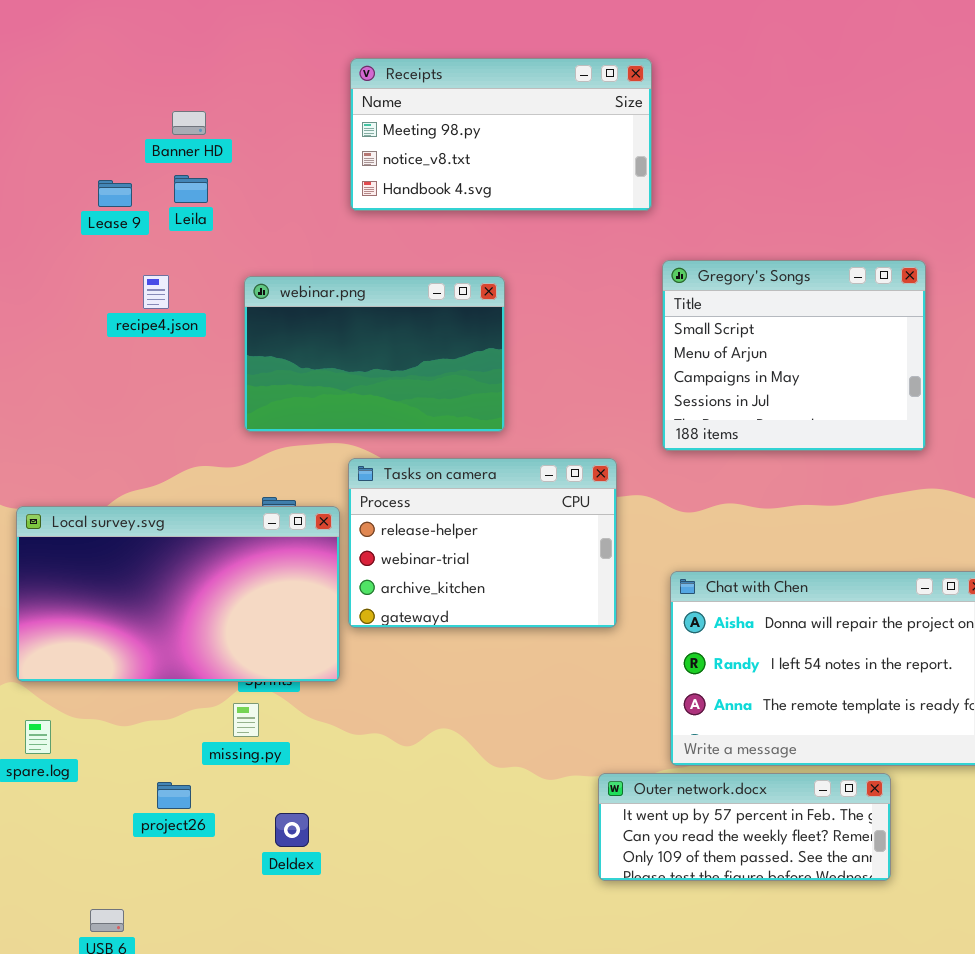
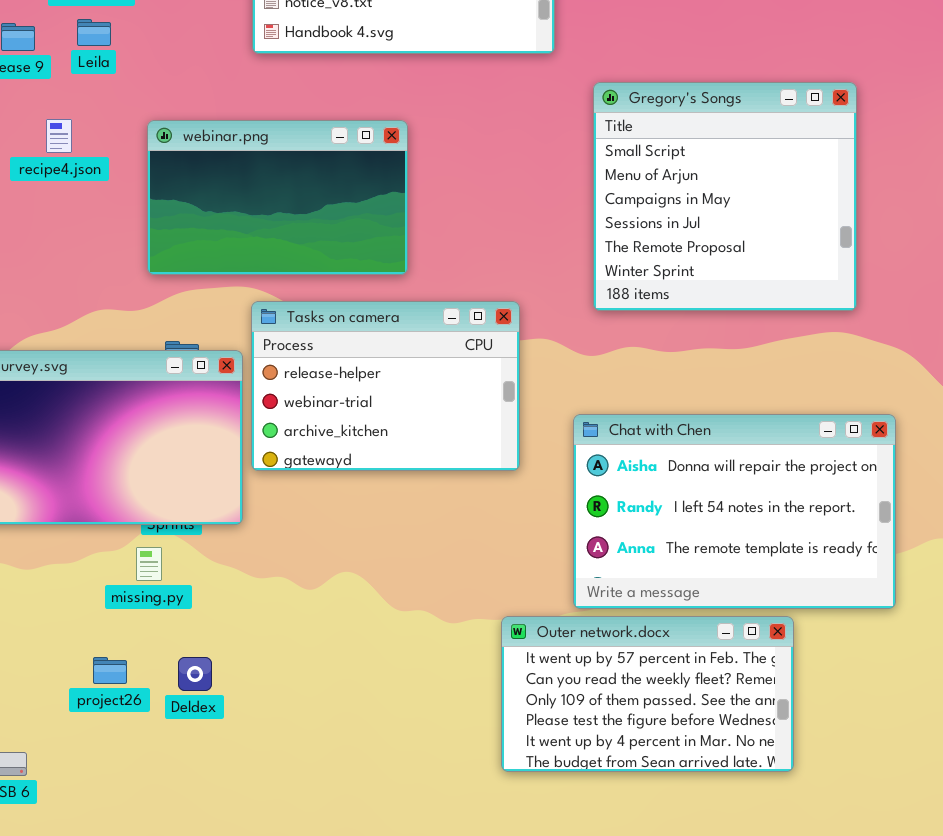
Gregory's Songs: [662,260,926,451] -> [593,82,857,311], moved, resized
Outer network.docx: [598,773,891,881] -> [501,616,794,772], resized
project26: [157,782,191,809] -> [93,657,127,684], moved

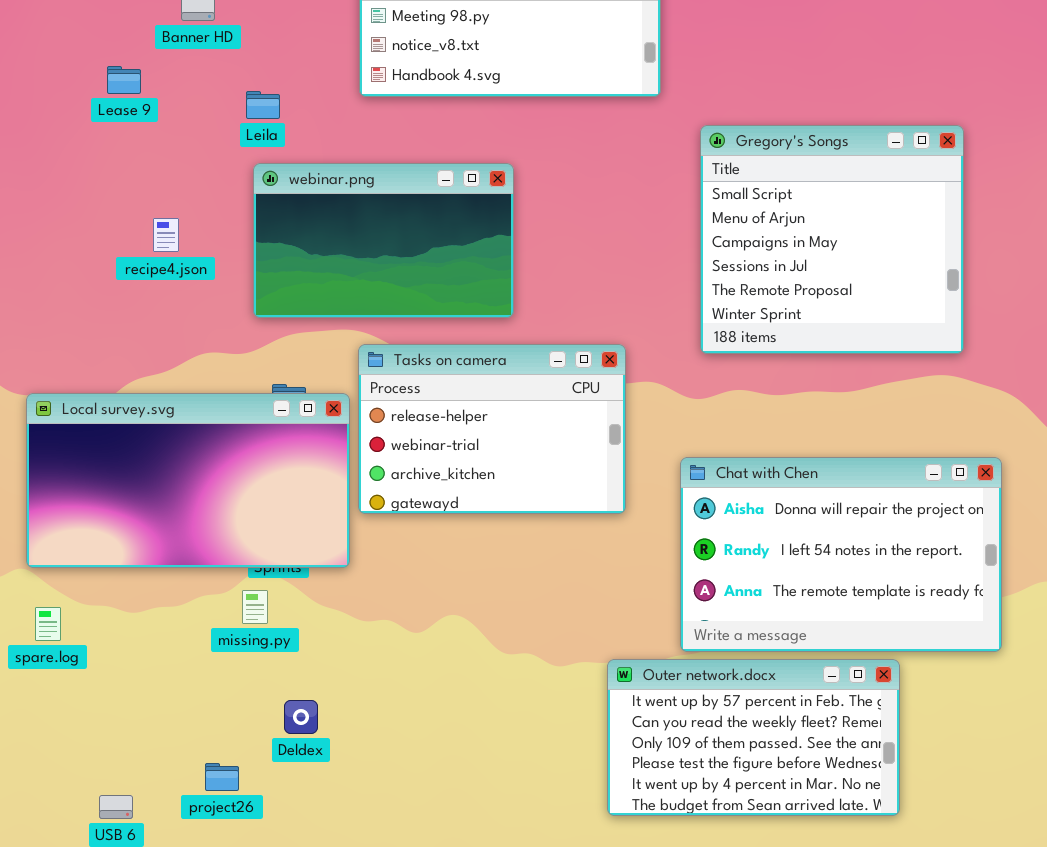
Leila: [77,19,111,46] -> [246,91,280,119], moved
recipe4.json: [46,119,72,153] -> [153,218,179,252], moved
project26: [93,657,127,684] -> [205,763,239,791], moved

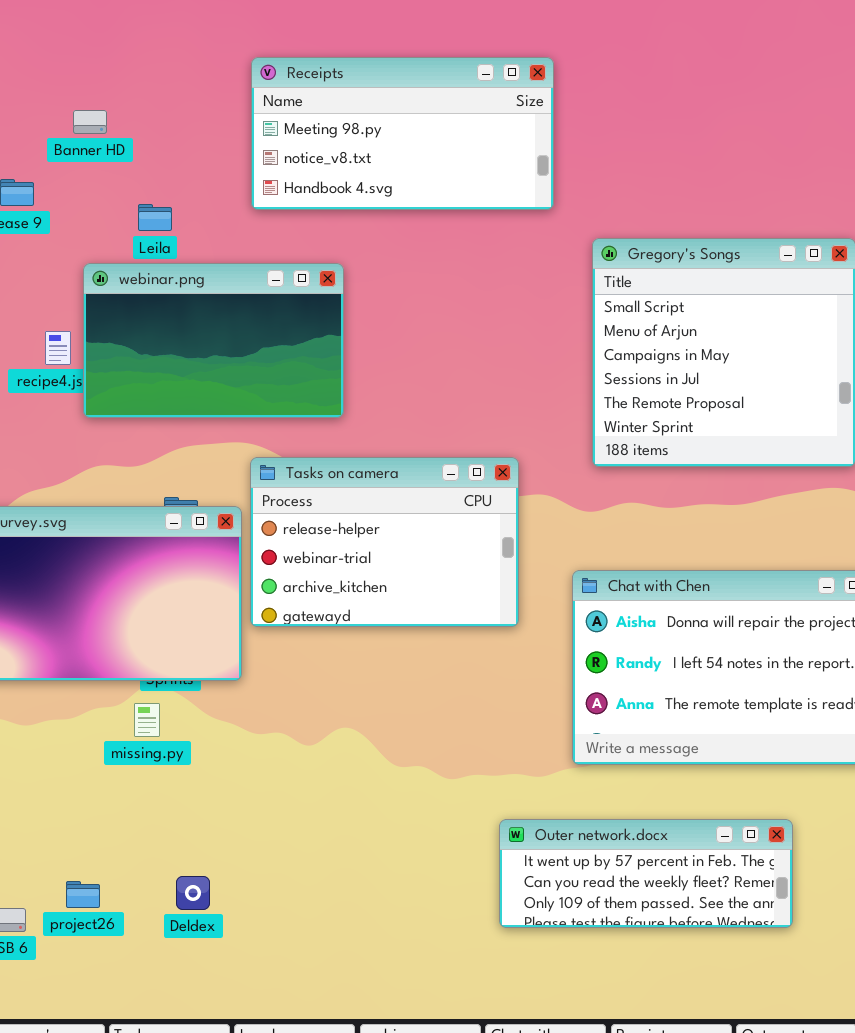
webinar.png: [253,163,514,318] -> [83,263,344,418], moved
Outer network.docx: [607,659,900,816] -> [499,819,793,928], resized
Deldex: [284,700,318,734] -> [176,876,210,910], moved
project26: [205,763,239,791] -> [66,881,100,908], moved

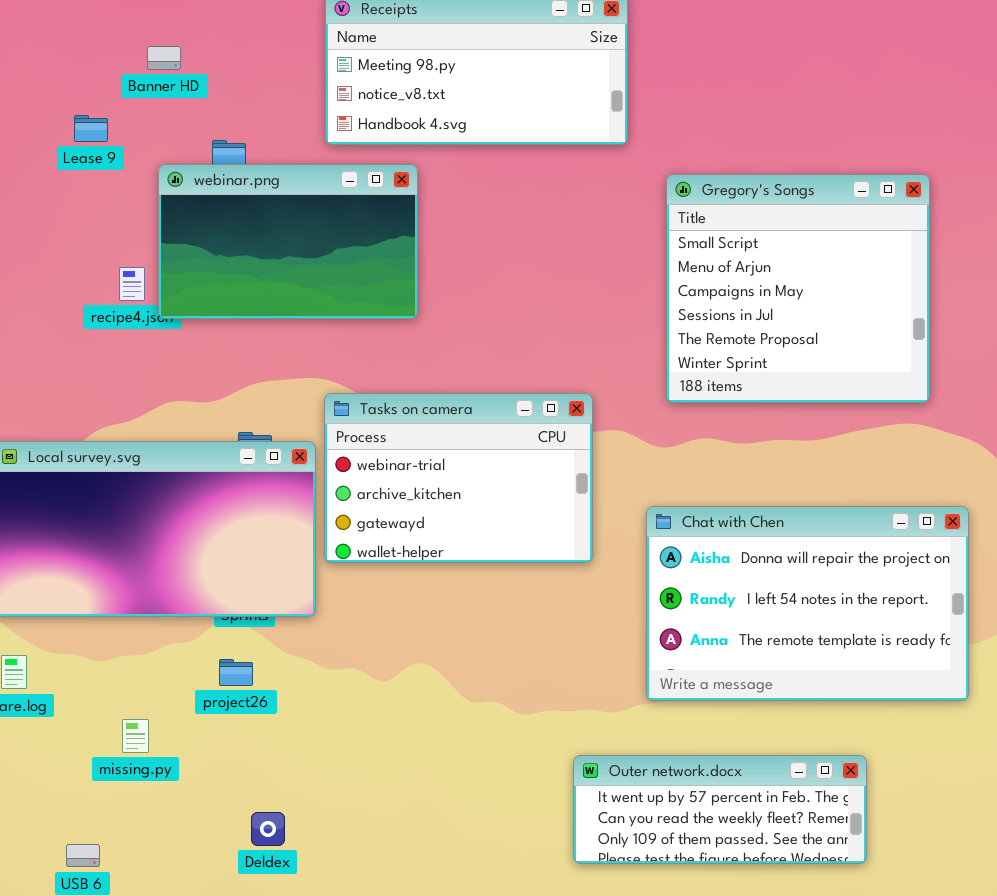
webinar.png: [83,263,344,418] -> [158,164,418,319], moved
Tasks on camera: [250,457,519,627] -> [324,393,593,563], scrolled down 1 row
missing.py: [134,703,160,737] -> [122,719,149,753], moved
project26: [66,881,100,908] -> [219,659,253,686], moved

